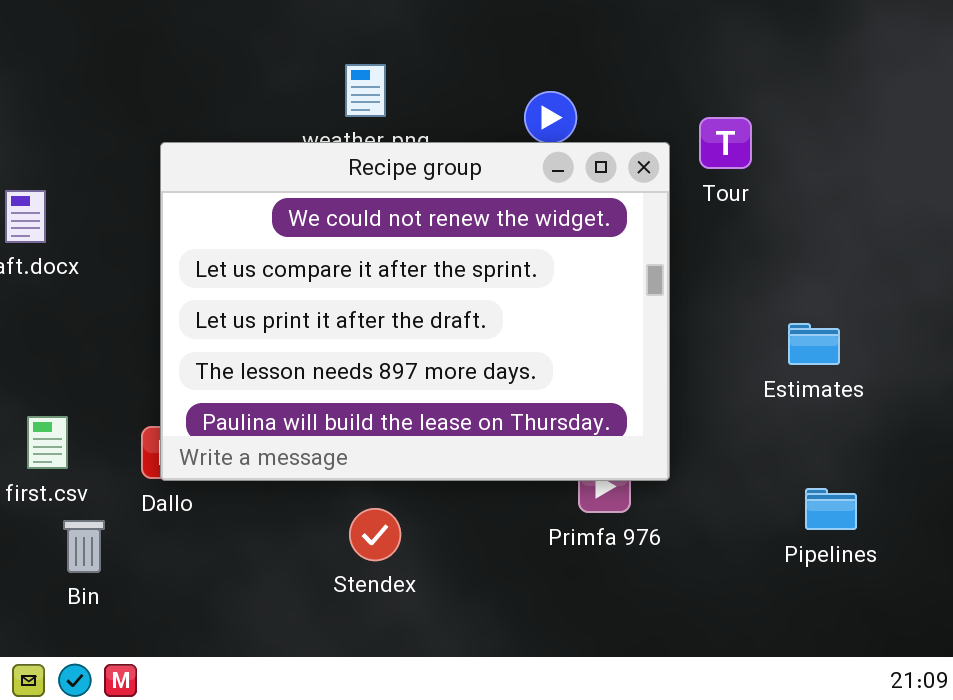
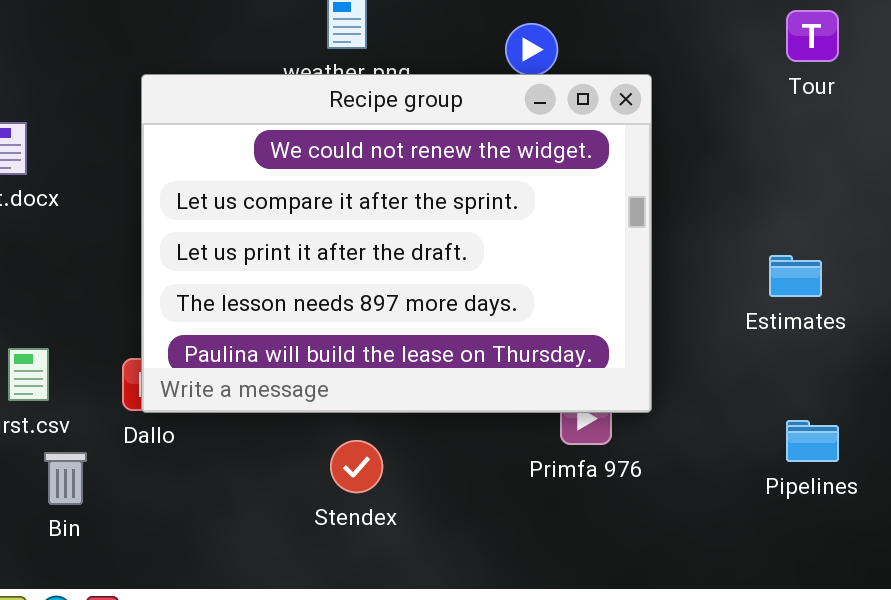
Tour: [699,117,752,169] -> [786,10,839,62], moved

